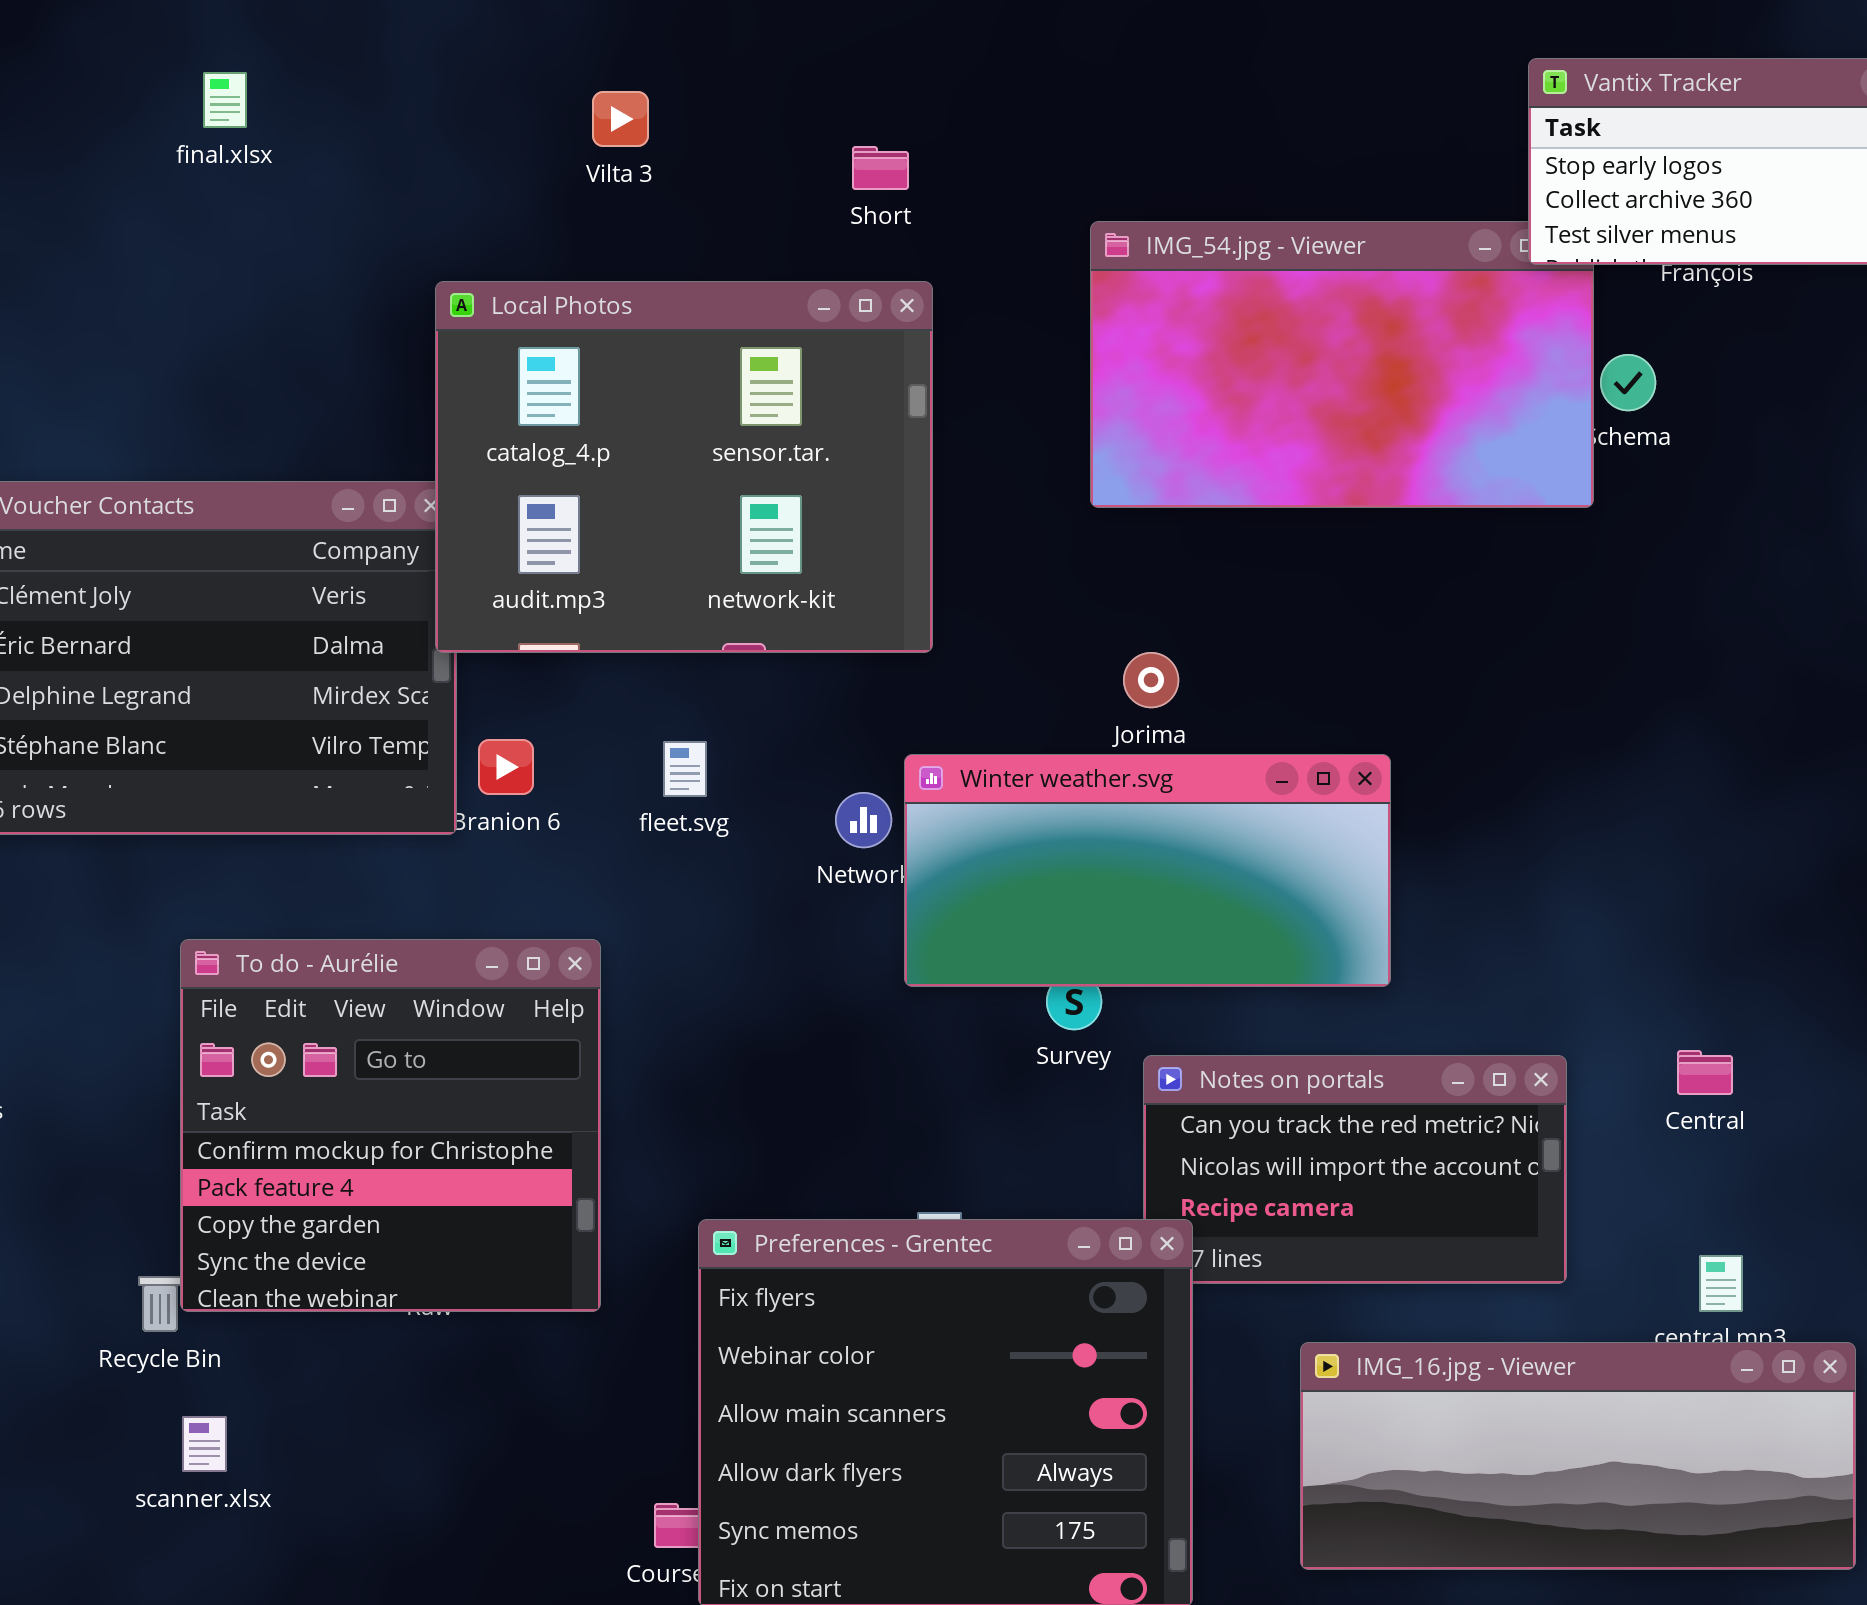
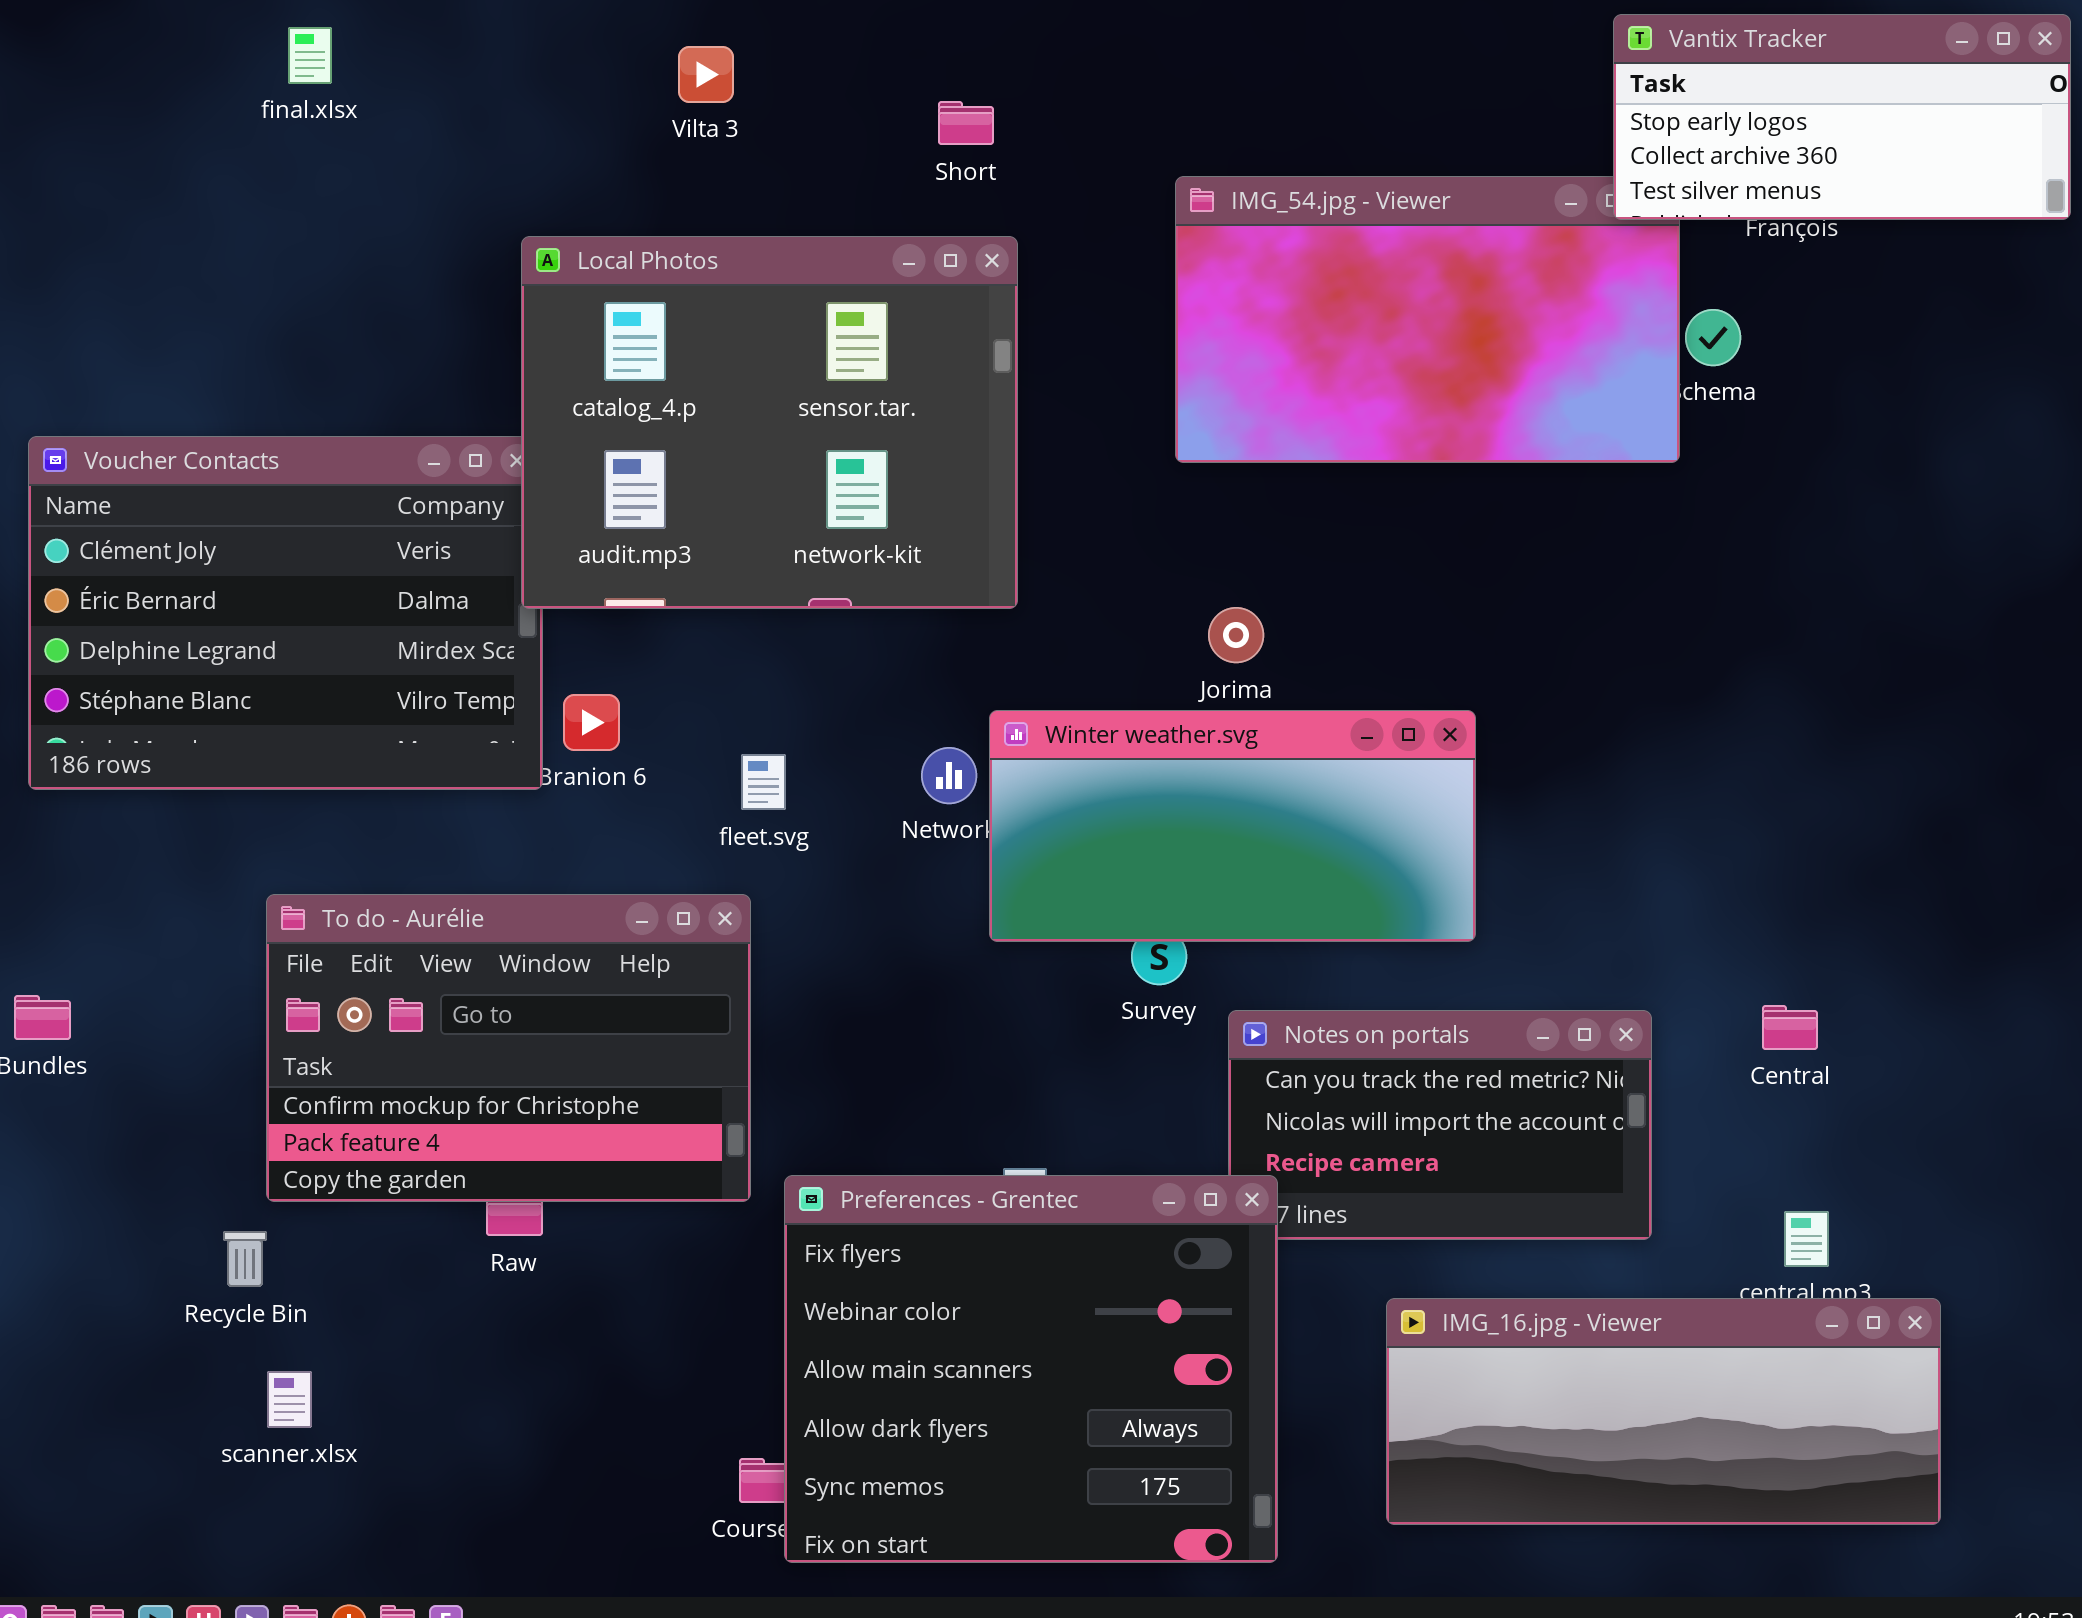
fleet.svg: [663,741,707,797] -> [741,754,786,810], moved
To do - Aurélie: [180,939,601,1312] -> [266,894,751,1202], resized

